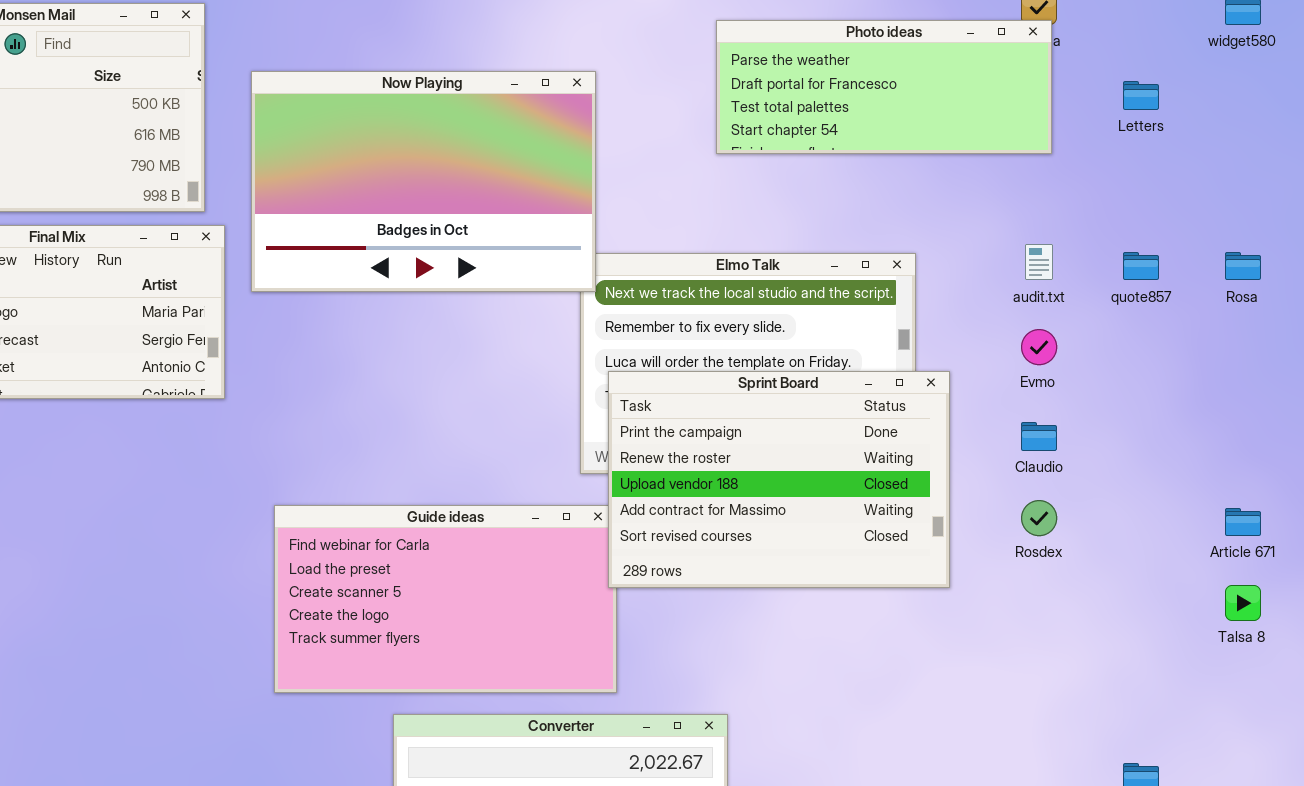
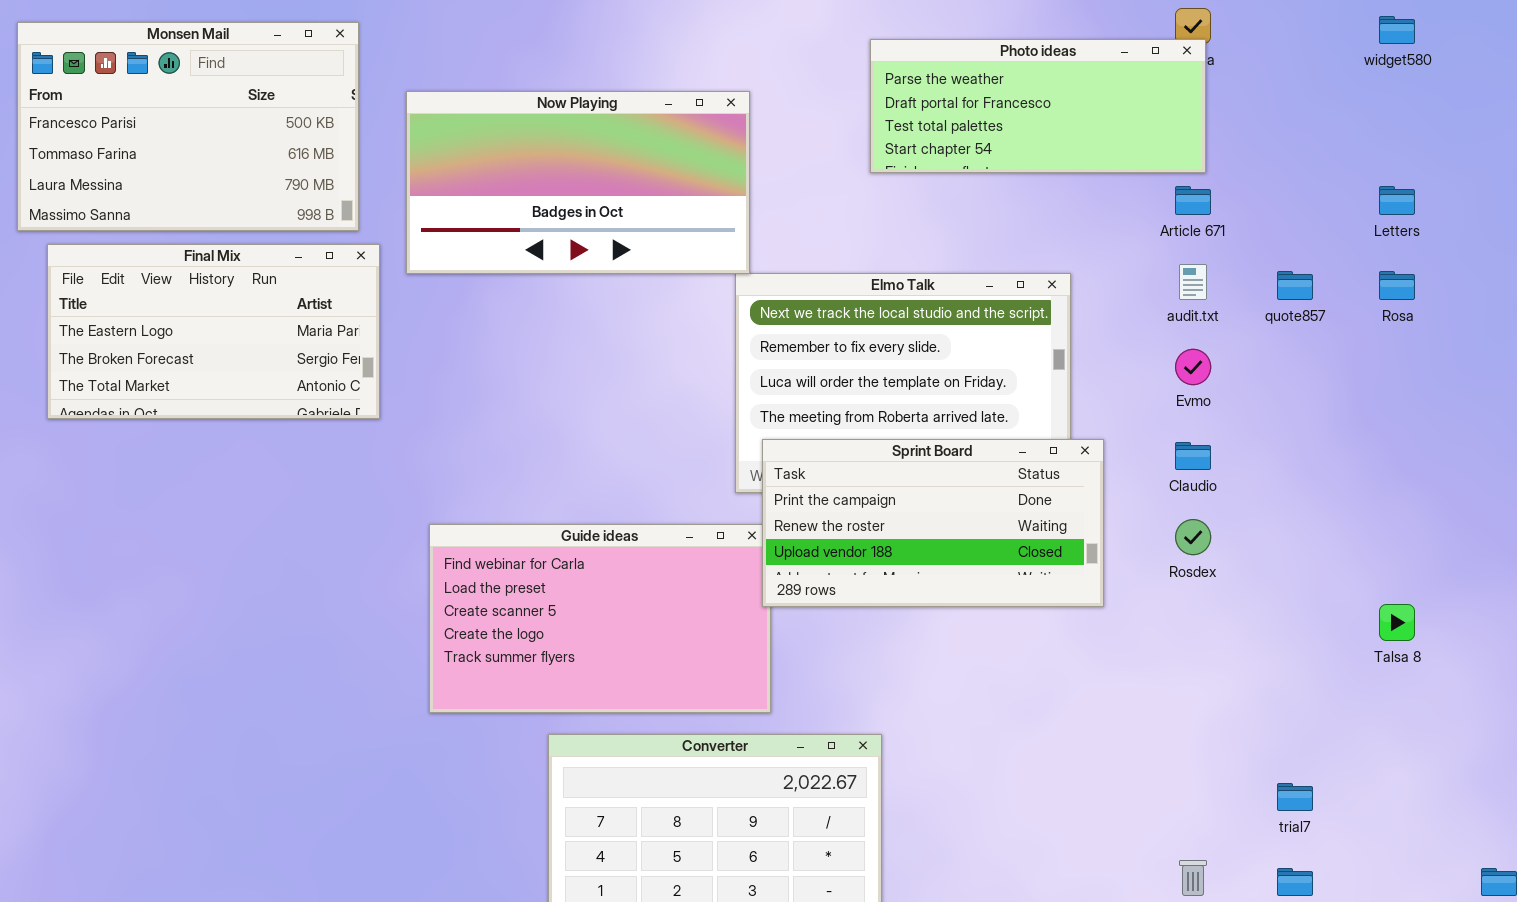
Now Playing: [251,71,596,292] -> [406,91,750,274], resized
Letters: [1123,81,1159,110] -> [1379,186,1415,215], moved
Sprint Board: [608,371,950,588] -> [762,439,1104,607], resized
Article 671: [1225,508,1261,536] -> [1175,186,1211,215], moved

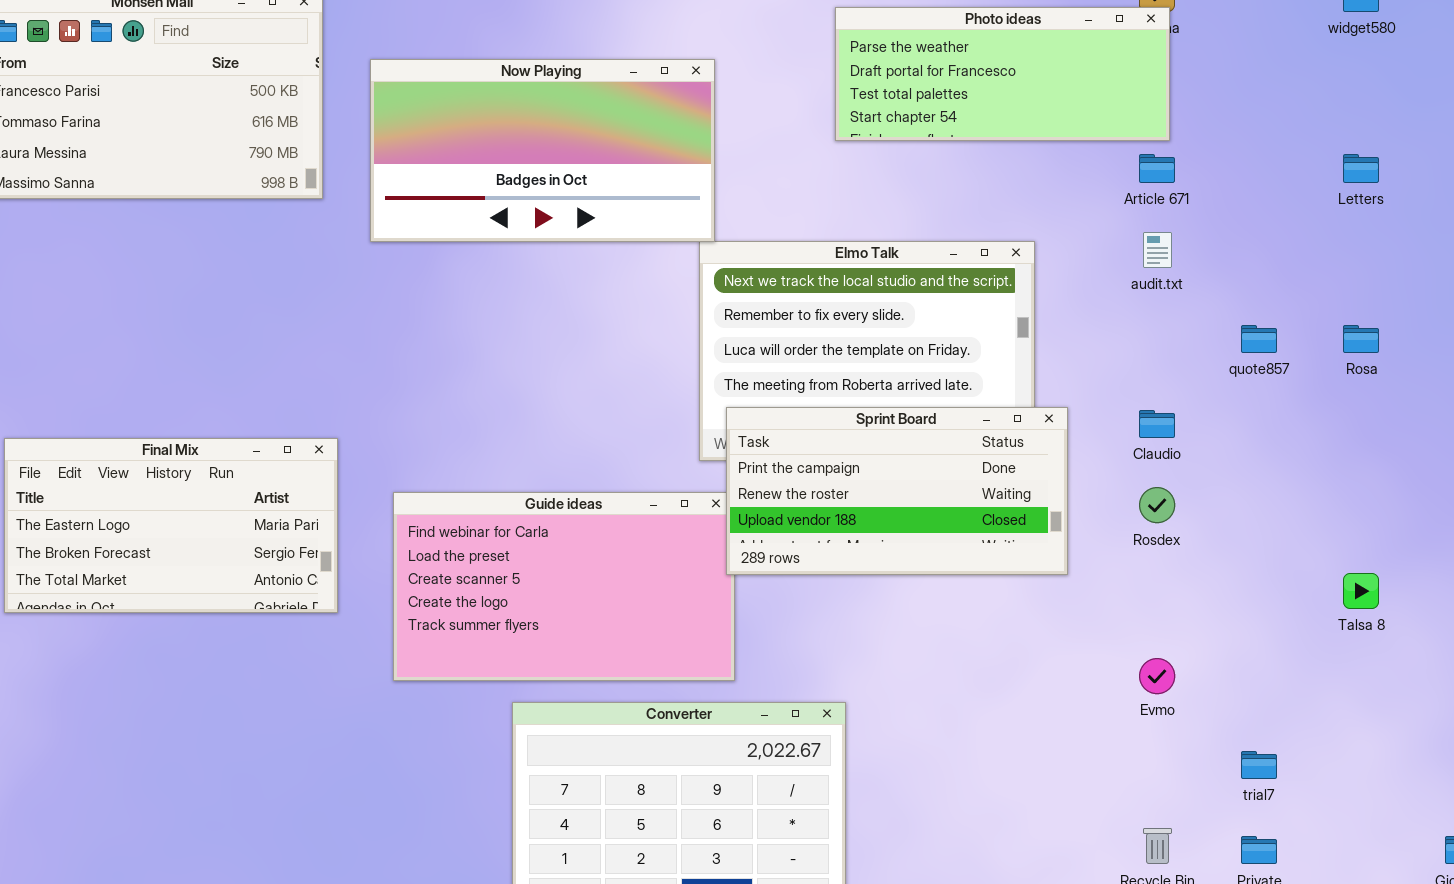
Final Mix: [47,244,380,419] -> [4,438,338,613], moved
quote857: [1277,271,1313,300] -> [1241,325,1277,353], moved
Rosa: [1379,271,1415,300] -> [1343,325,1379,353], moved
Evmo: [1175,349,1211,385] -> [1139,658,1175,694], moved

